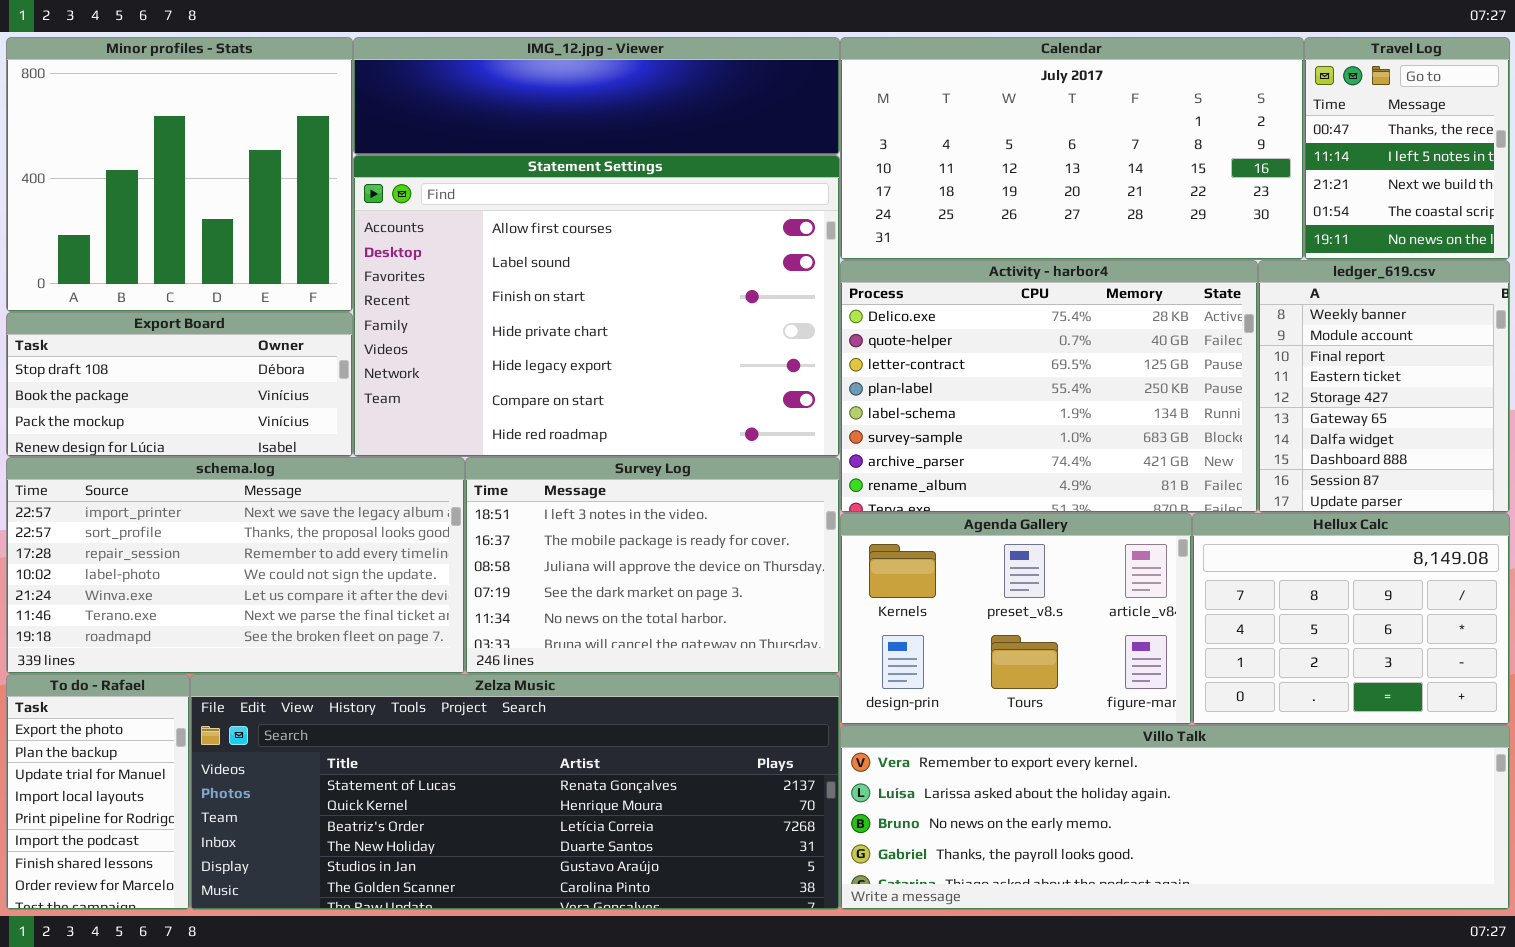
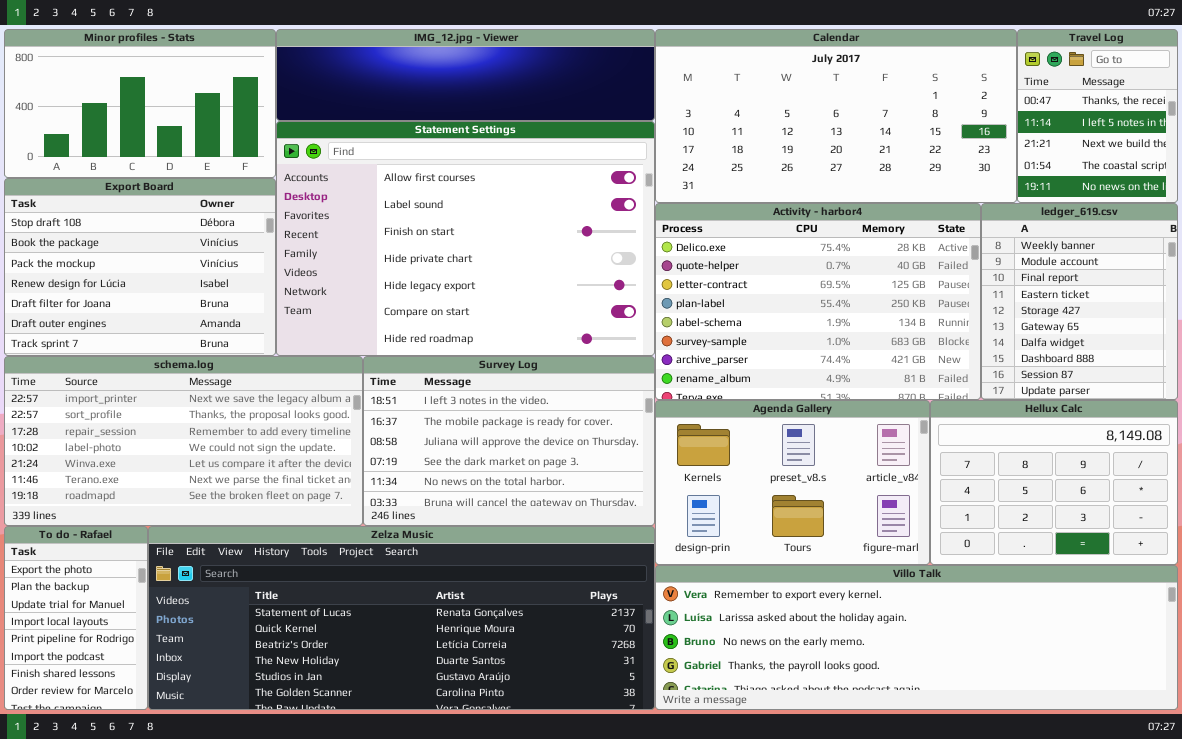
Minor profiles - Stats: [6,37,353,312] -> [4,29,276,178], resized
Export Board: [6,312,353,457] -> [4,178,276,356], resized

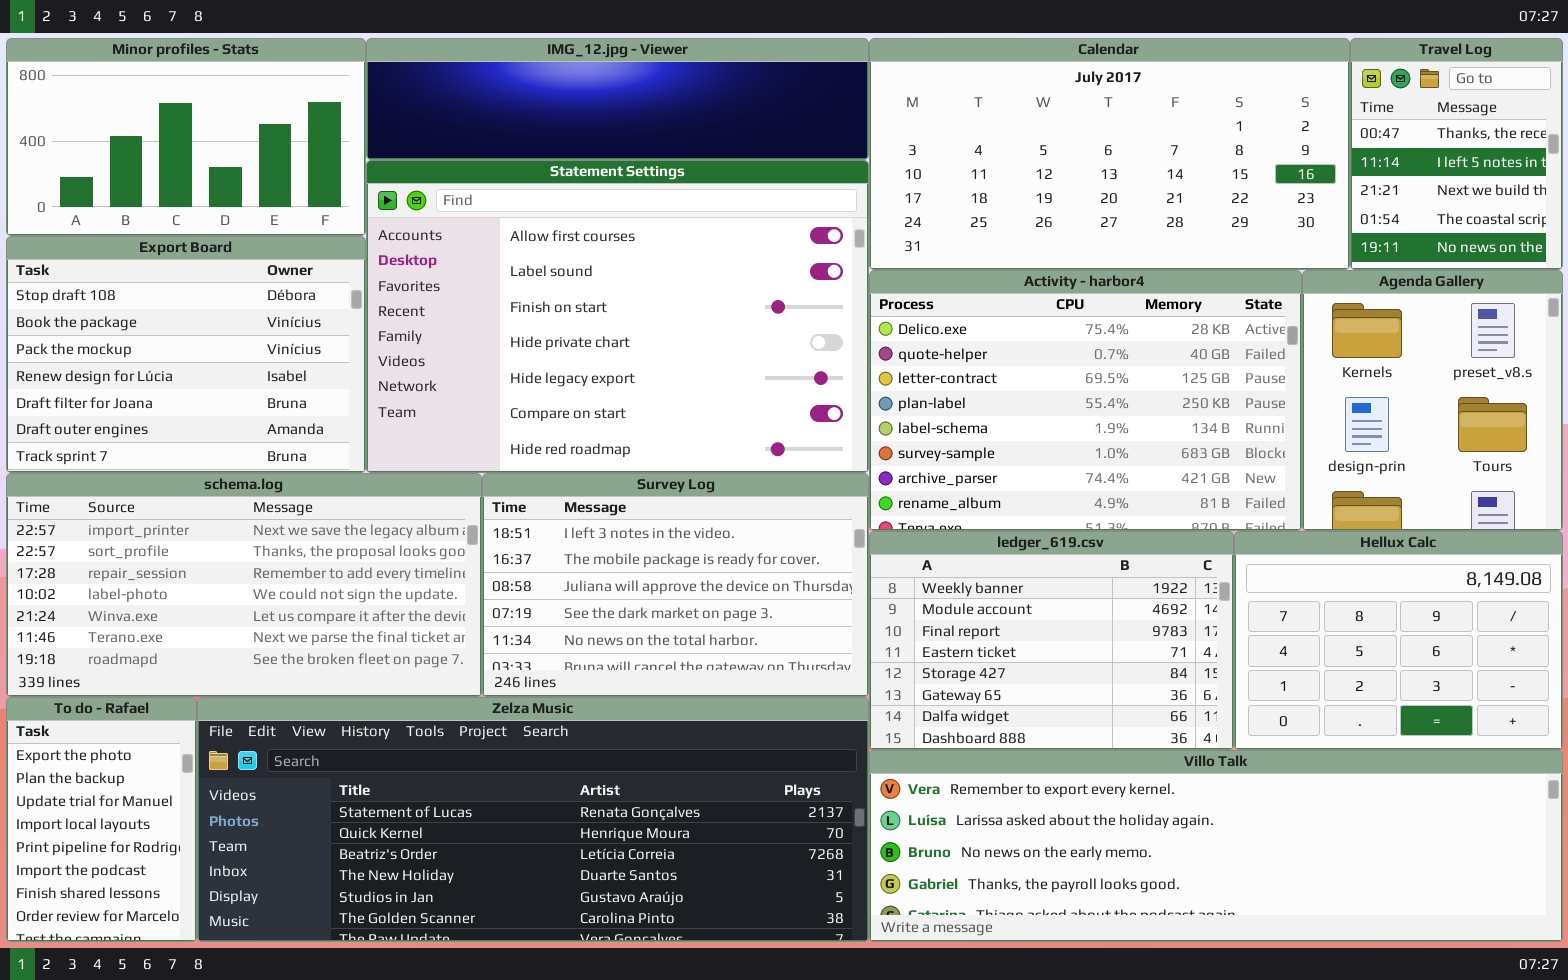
ledger_619.csv: [981,203,1178,400] -> [869,531,1234,750], moved, resized
Agenda Gallery: [655,400,930,565] -> [1302,270,1563,531], moved, resized

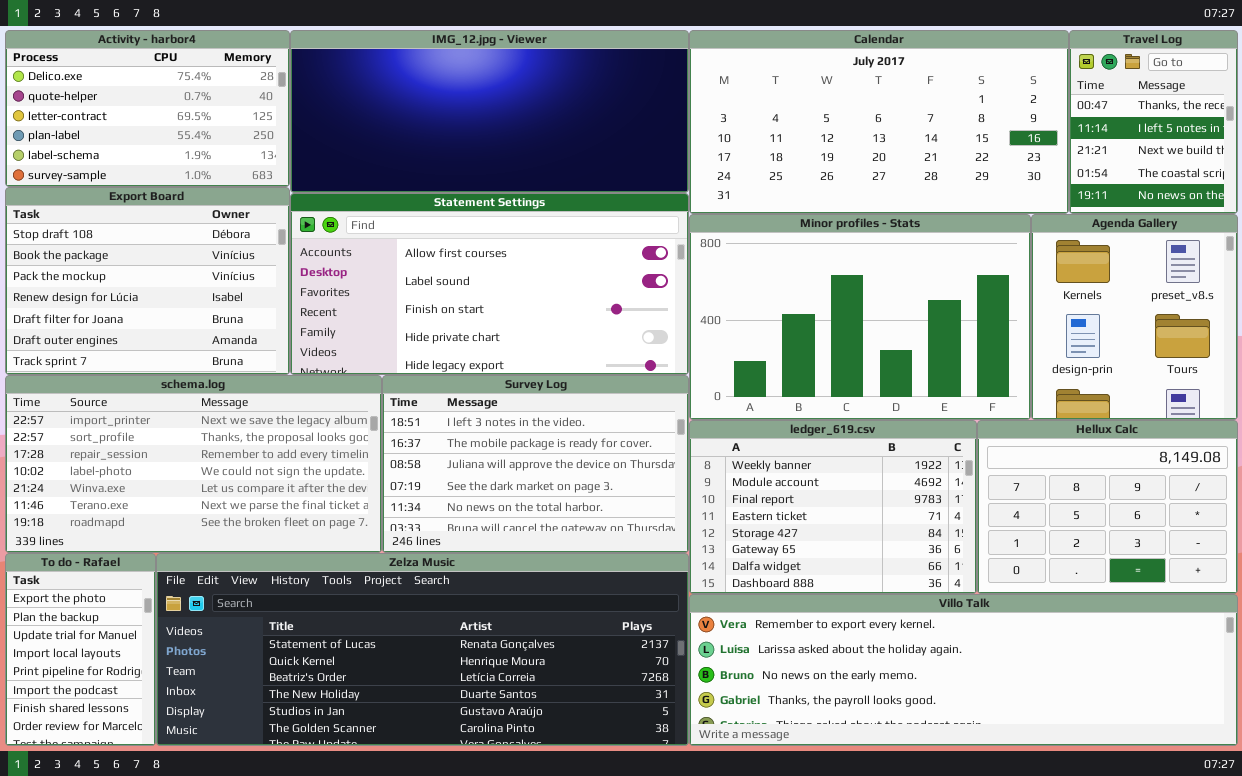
Minor profiles - Stats: [6,38,366,236] -> [689,214,1031,420], moved, resized
IMG_12.jpg - Viewer: [366,38,869,160] -> [290,30,689,193], resized
Statement Settings: [366,160,869,473] -> [290,193,689,375], resized
Activity - harbor4: [869,270,1302,531] -> [5,30,290,187], moved, resized

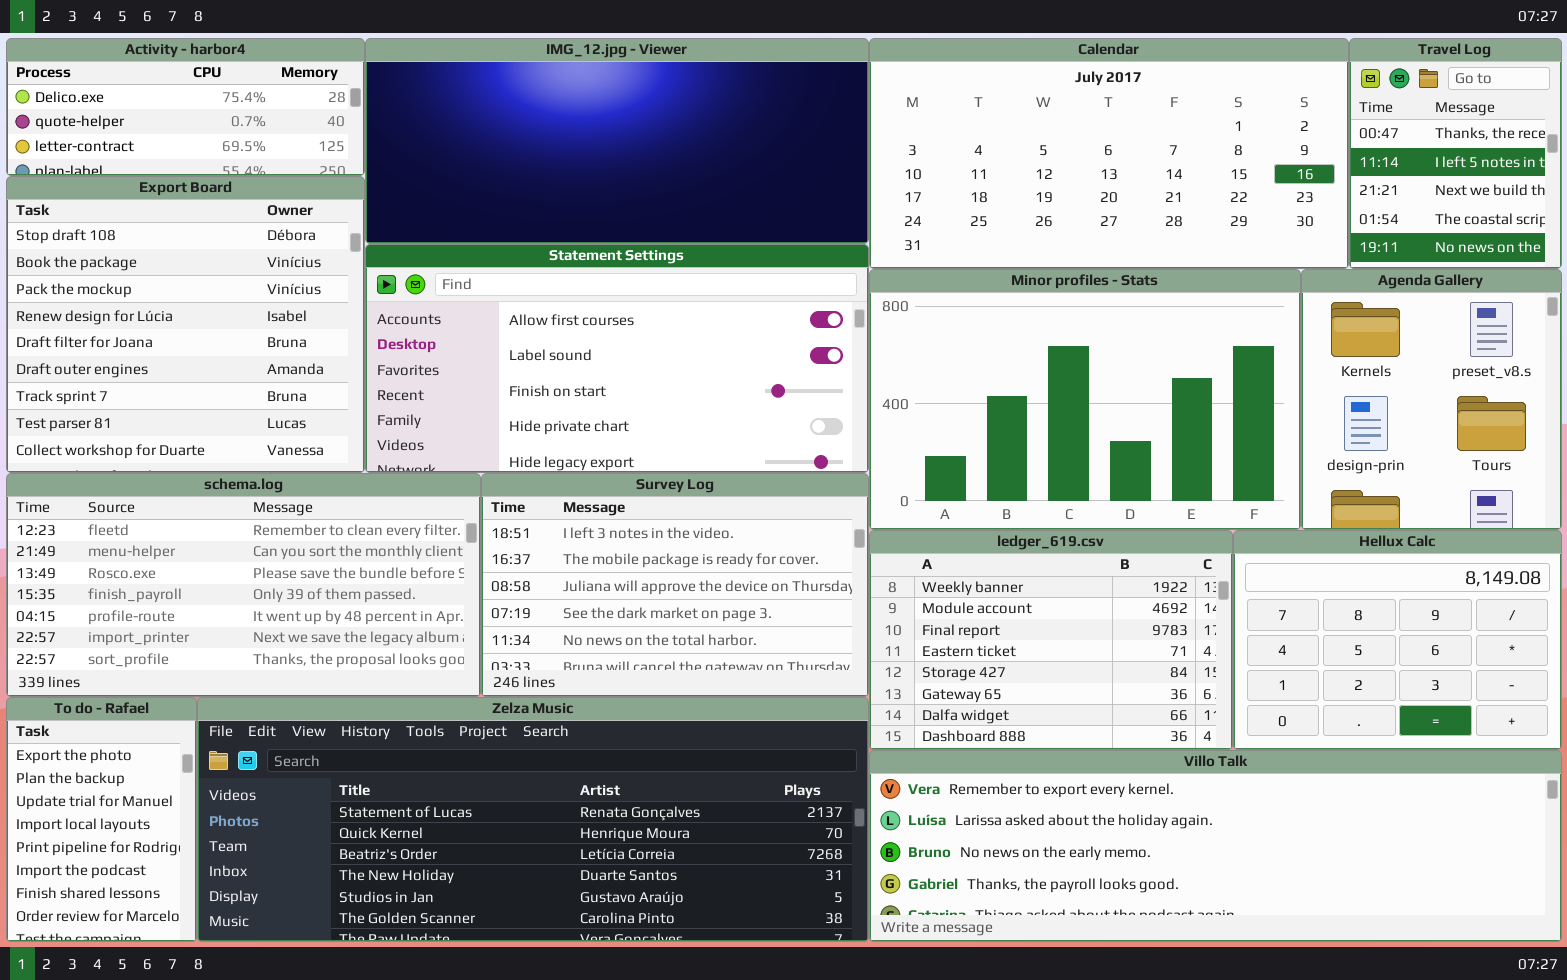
Activity - harbor4: [5,30,290,187] -> [6,38,365,176], resized
Export Board: [5,187,290,375] -> [6,176,365,473], resized
schema.log: [5,375,382,553] -> [6,473,481,697], scrolled up 5 rows

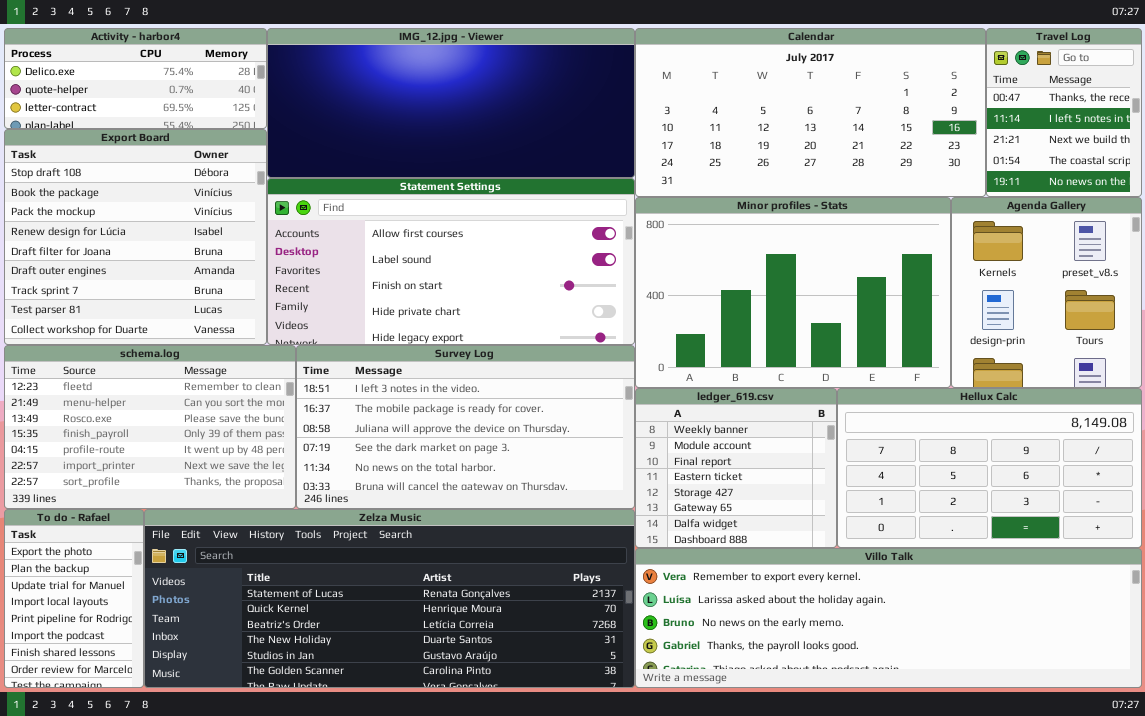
schema.log: [6,473,481,697] -> [4,345,296,509], resized
Survey Log: [481,473,869,697] -> [296,345,635,509], resized
ledger_619.csv: [869,530,1233,750] -> [635,388,837,548], resized
Hellux Calc: [1233,530,1562,750] -> [837,388,1142,548], resized

